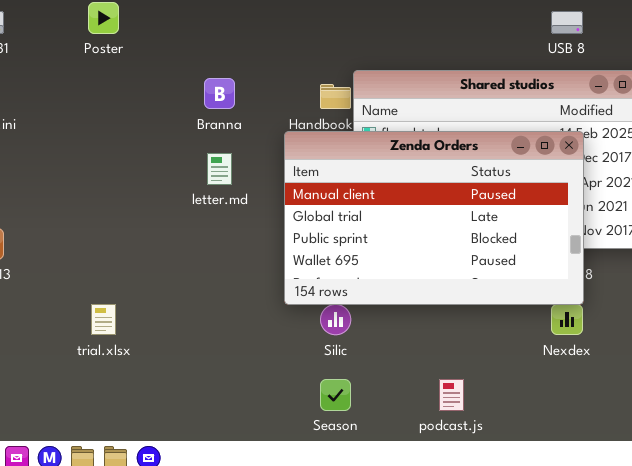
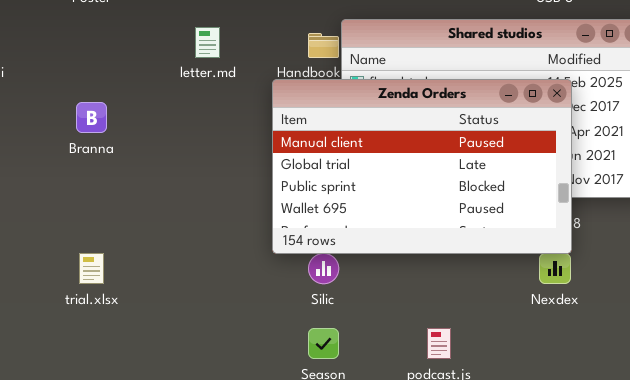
Branna: [204,78,235,109] -> [76,102,107,133], moved
letter.md: [207,153,232,185] -> [195,27,220,58], moved

